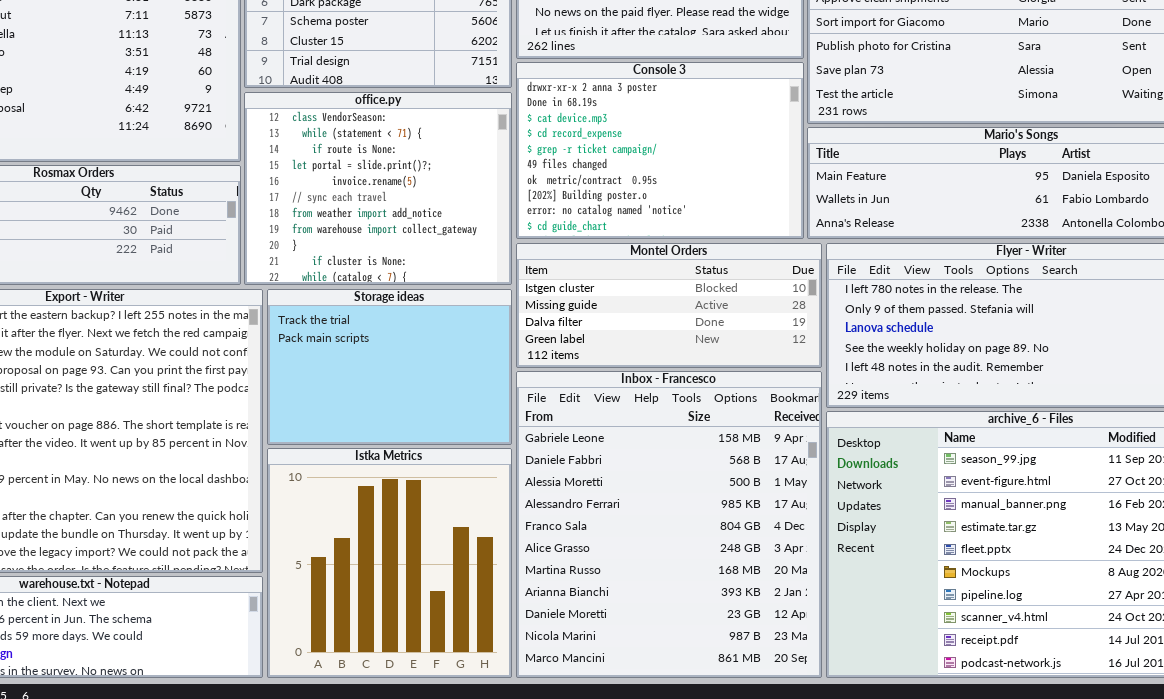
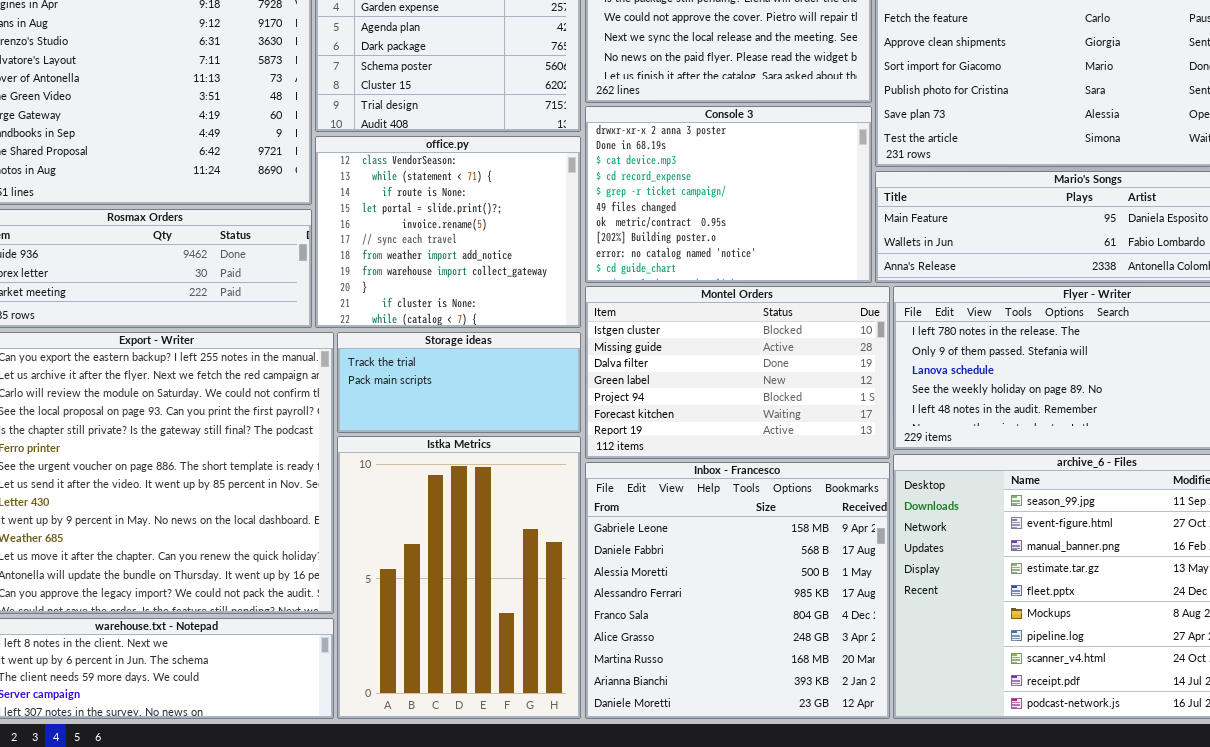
Montel Orders: [516,243,822,368] -> [585,286,890,459], resized
Storage ideas: [267,289,512,445] -> [337,332,581,433], resized
Inbox - Francesco: [516,371,822,678] -> [585,462,890,719], resized
Istka Metrics: [267,448,512,678] -> [337,436,581,719], resized

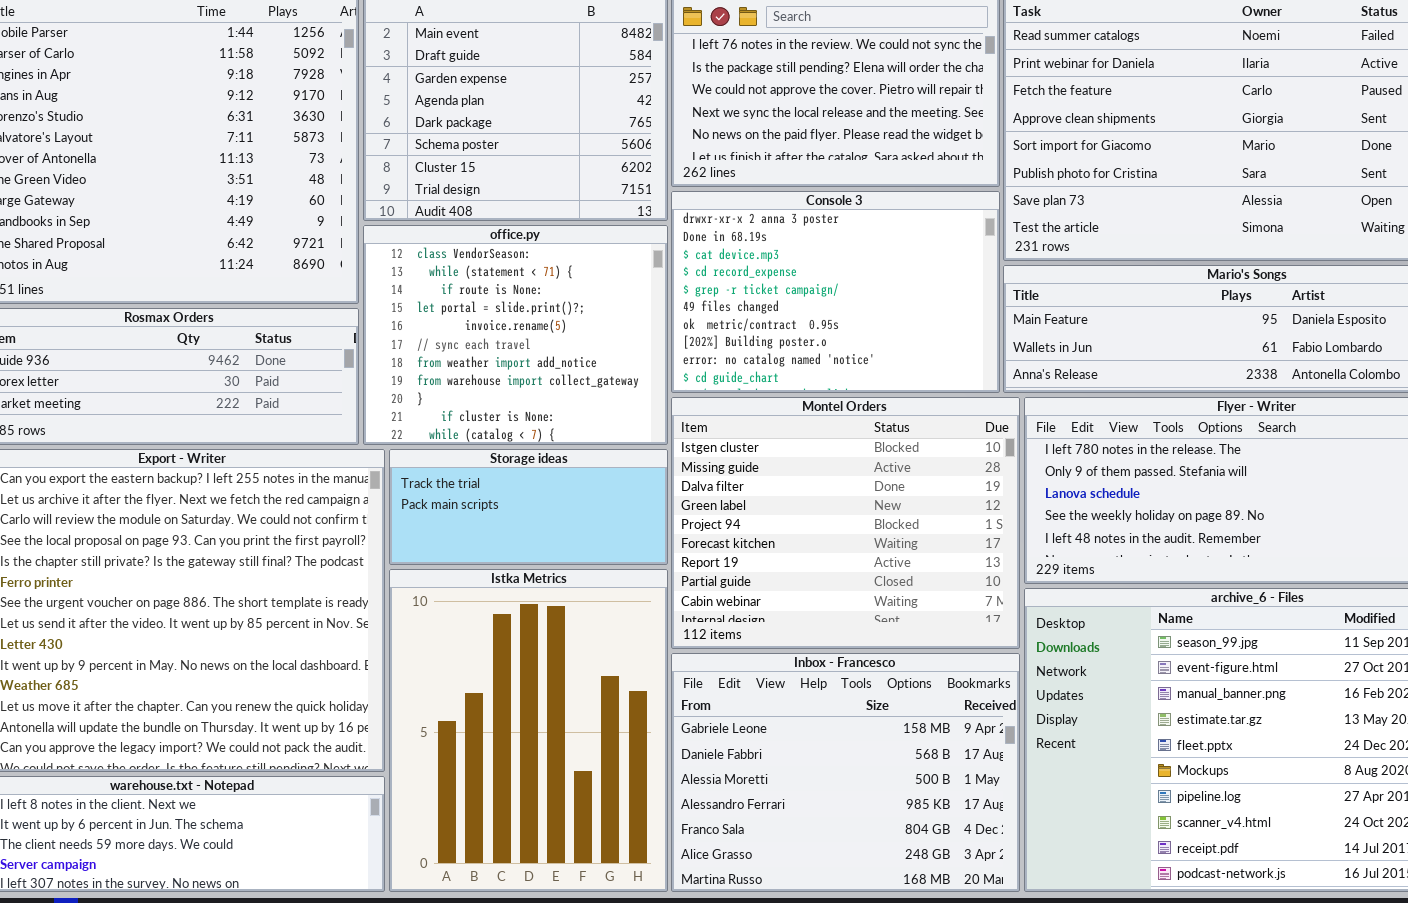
Montel Orders: [585,286,890,459] -> [671,397,1020,649], resized
Inbox - Francesco: [585,462,890,719] -> [671,653,1020,892], resized

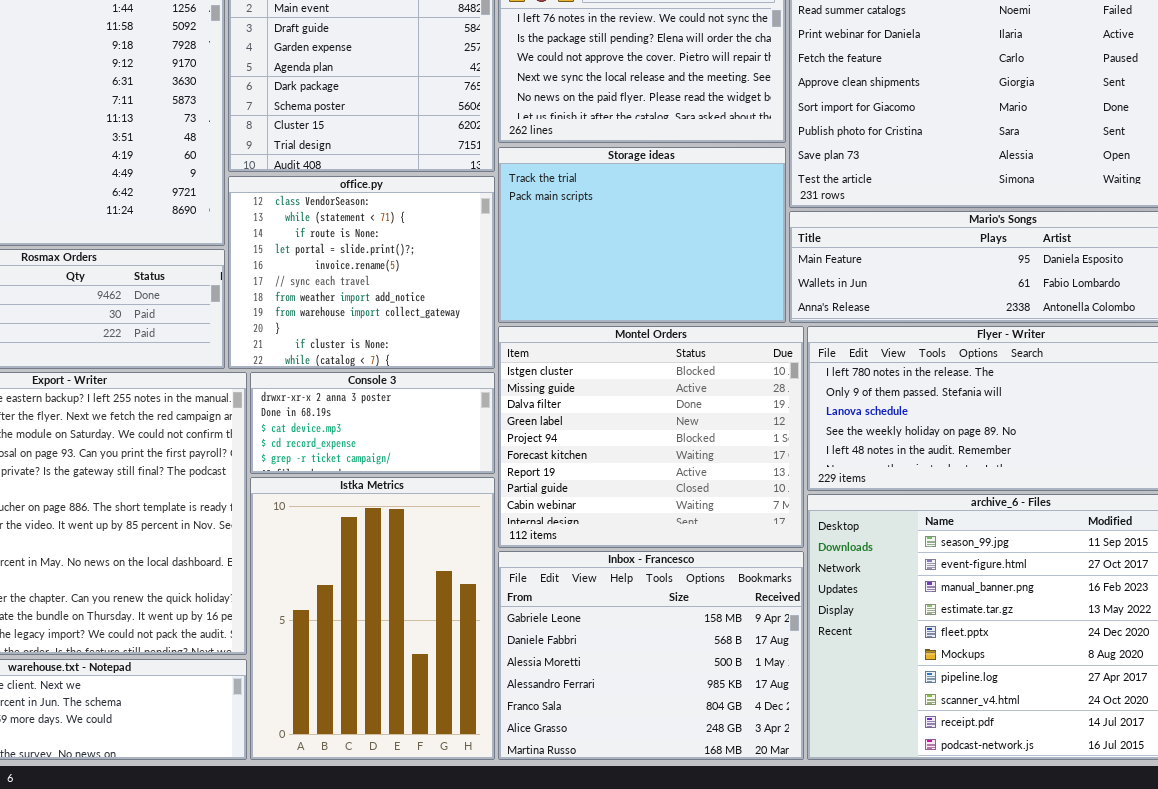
Console 3: [671,191,1000,393] -> [250,372,495,474], moved, resized
Storage ideas: [389,449,668,565] -> [498,147,786,323], moved, resized

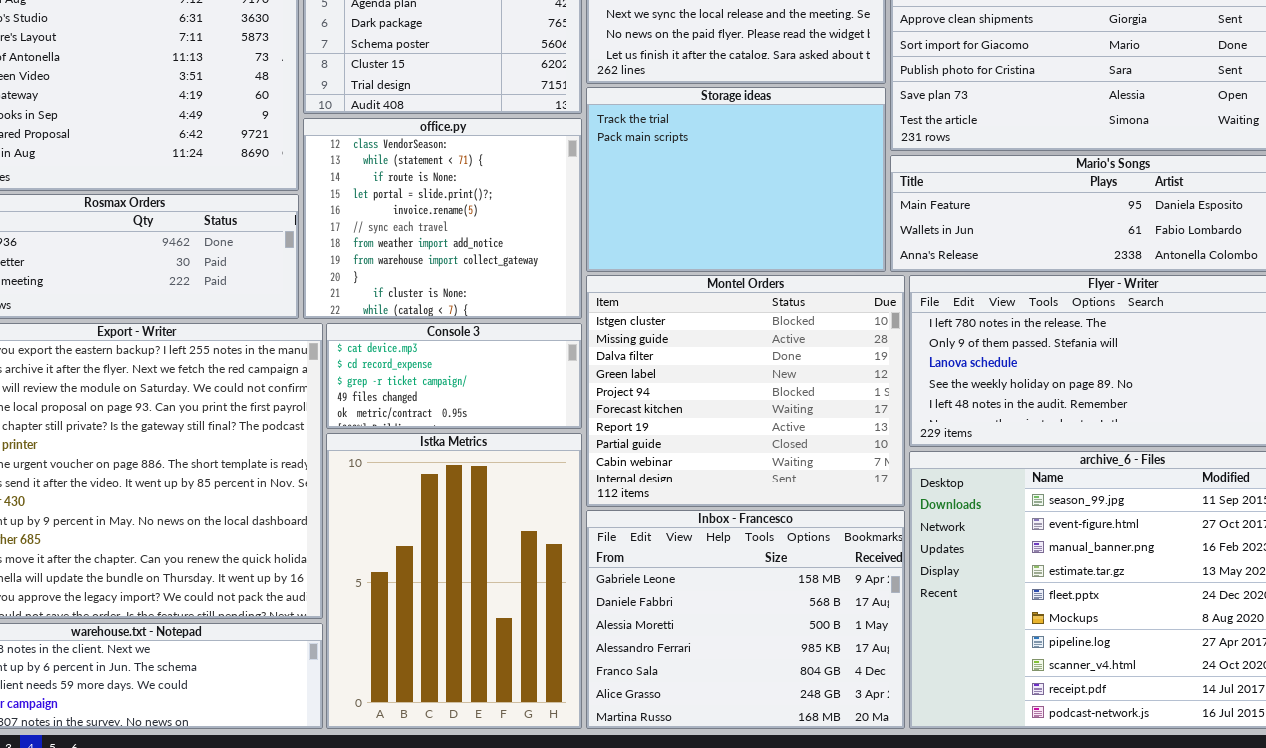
Console 3: [250,372,495,474] -> [326,323,582,429], scrolled down 2 rows

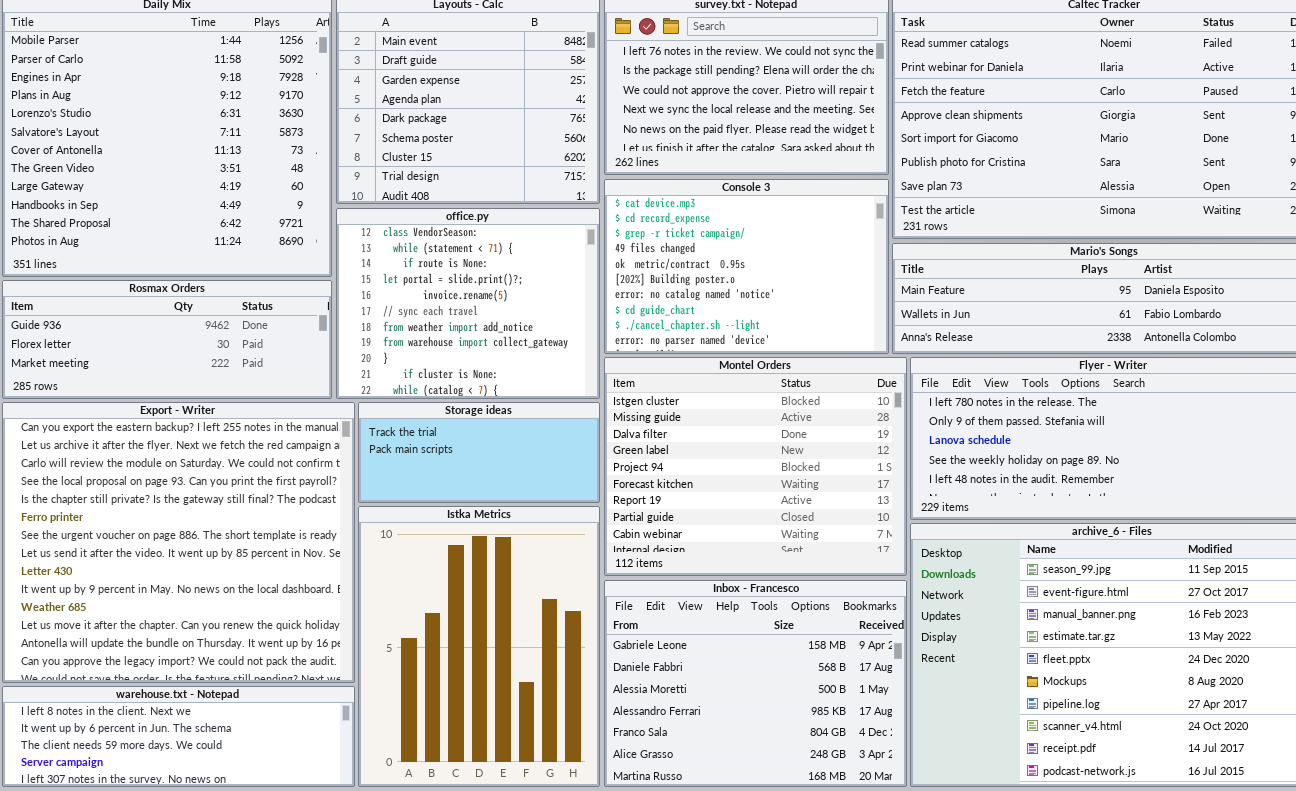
Storage ideas: [586,87,886,272] -> [358,402,600,503], moved, resized
Console 3: [326,323,582,429] -> [604,179,889,354], moved, resized

